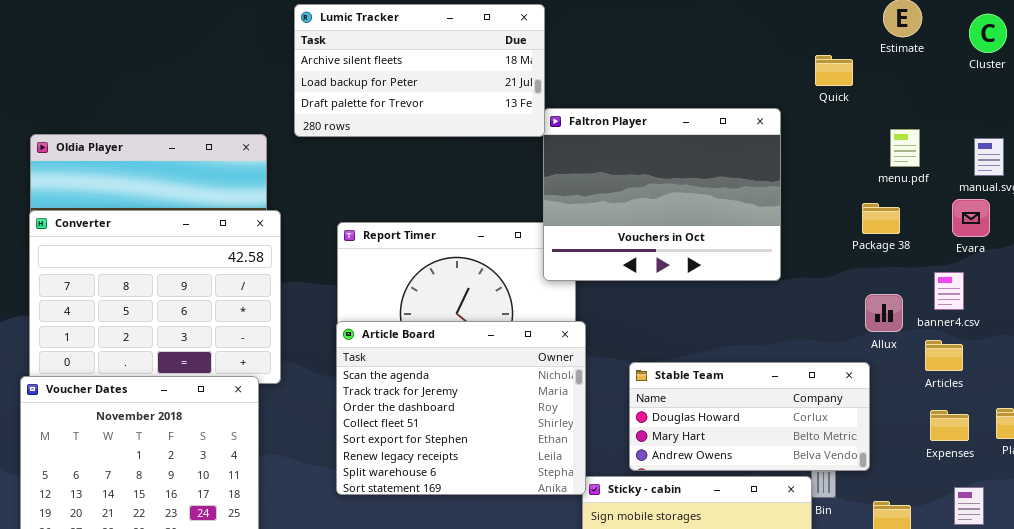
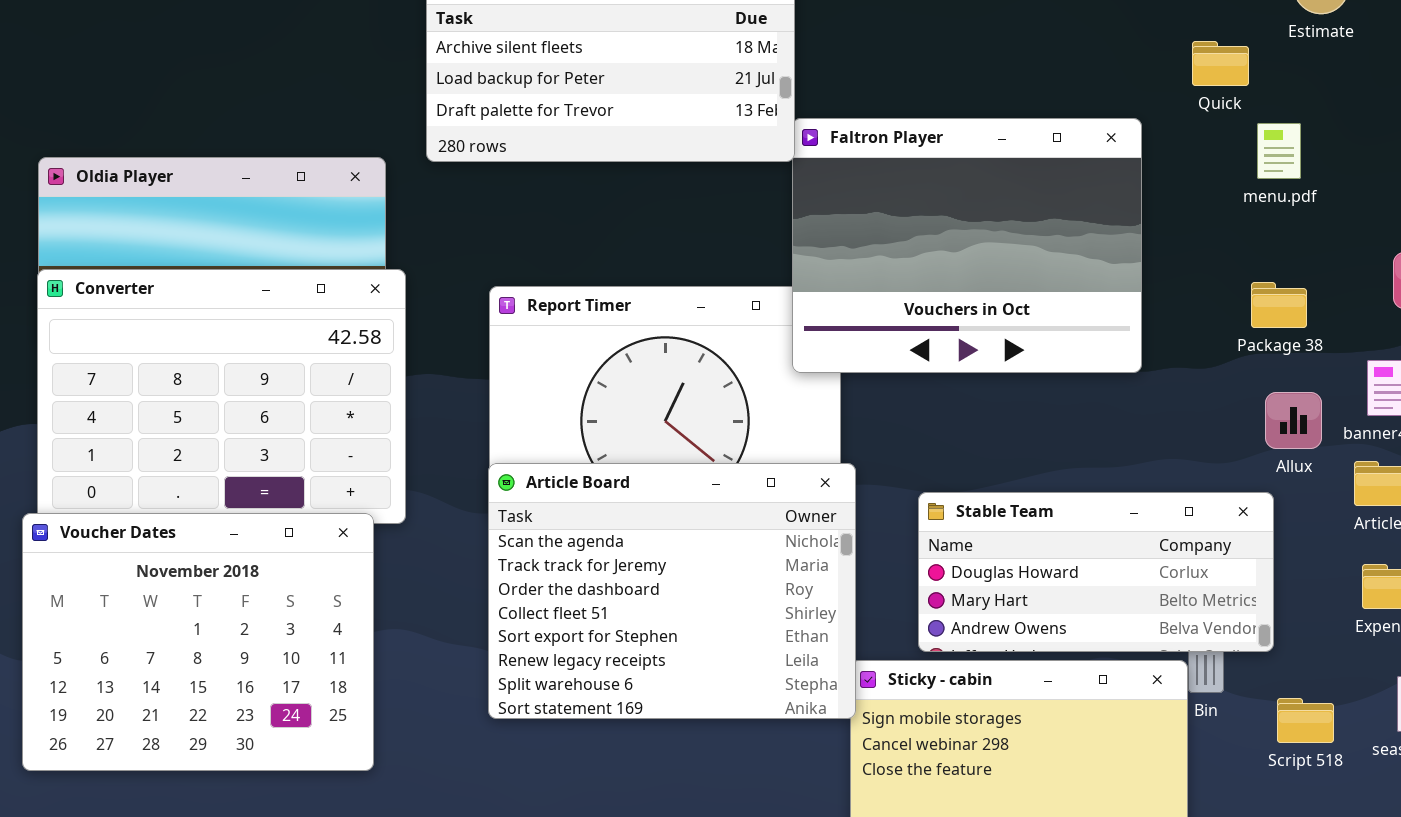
menu.pdf: [890,129,920,167] -> [1257,123,1301,179], moved
Package 38: [862,203,900,234] -> [1251,282,1307,328], moved
Article Board: [336,321,586,495] -> [488,463,856,719], moved

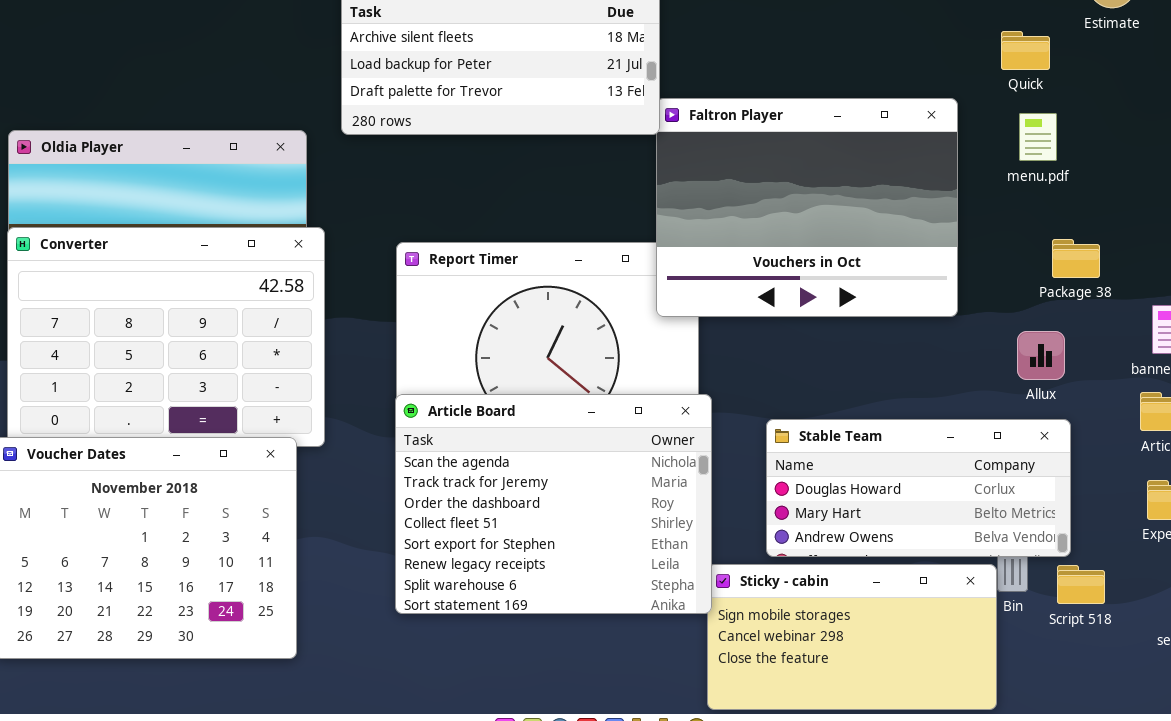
menu.pdf: [1257,123,1301,179] -> [1019,113,1057,161], moved
Allux: [1265,392,1322,449] -> [1017,331,1065,380], moved
Script 518: [1277,698,1334,743] -> [1057,565,1105,604], moved

